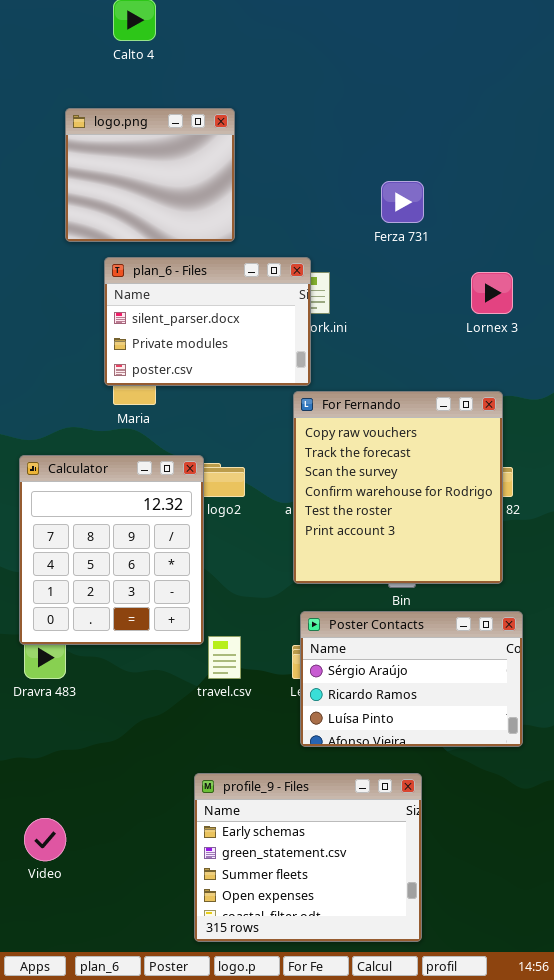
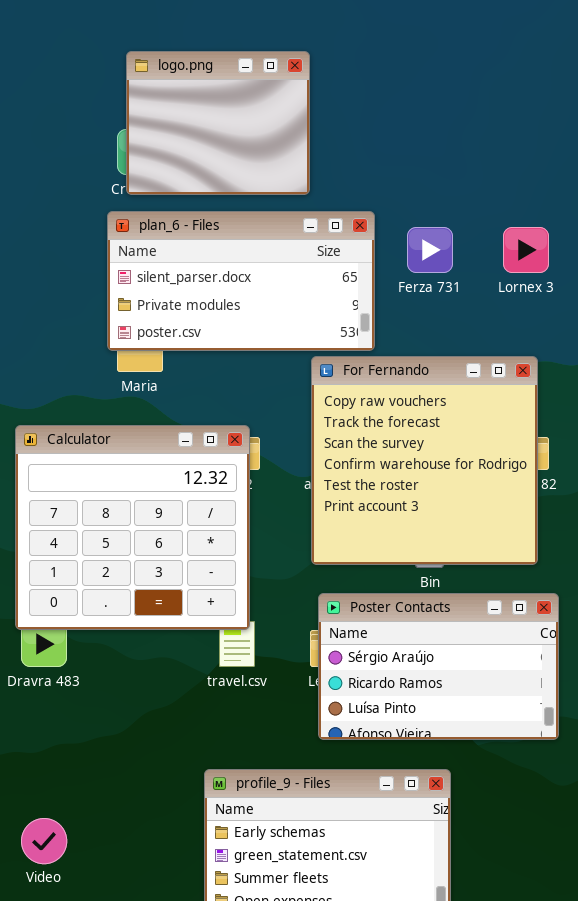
logo.png: [65,108,235,242] -> [126,51,310,195], moved
Ferza 731: [381,181,424,223] -> [407,227,453,273], moved
plan_6 - Files: [104,257,311,386] -> [107,211,375,351], resized
Calculator: [19,455,204,645] -> [15,425,250,630], resized

